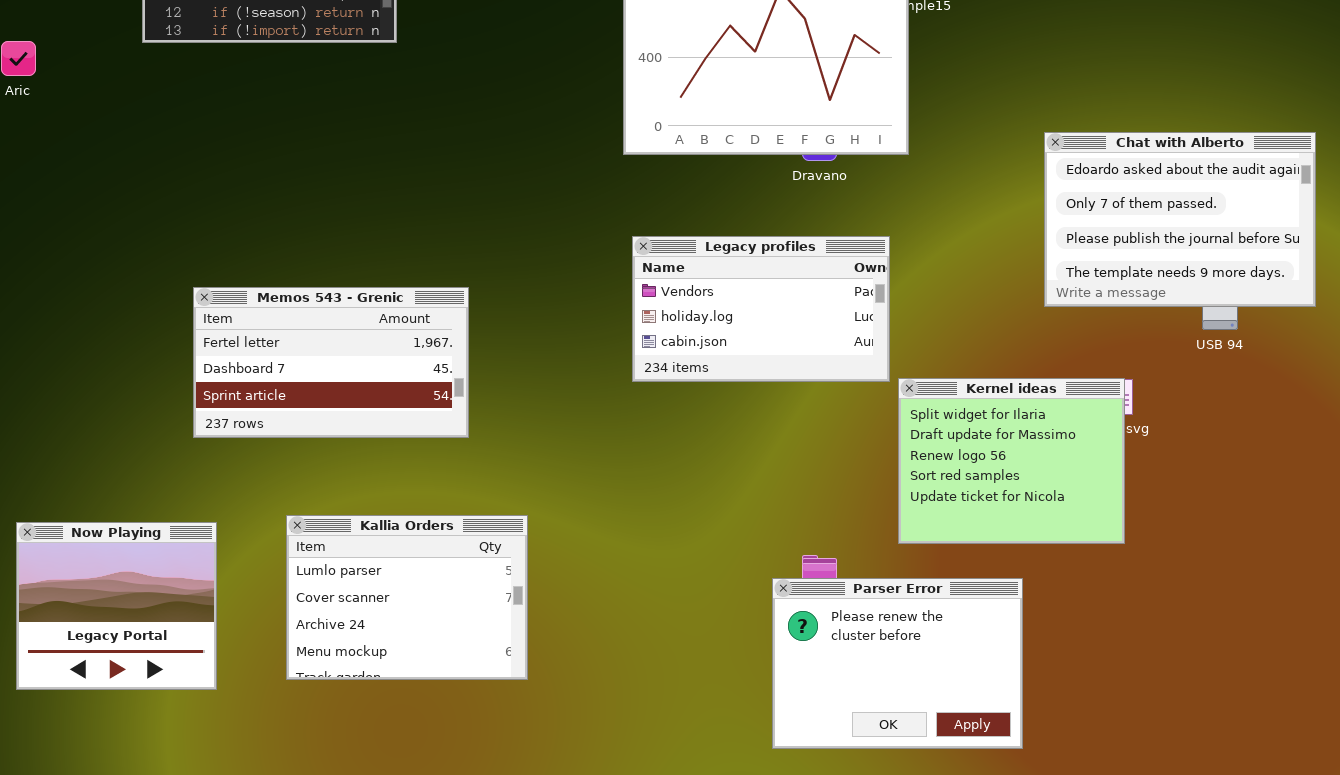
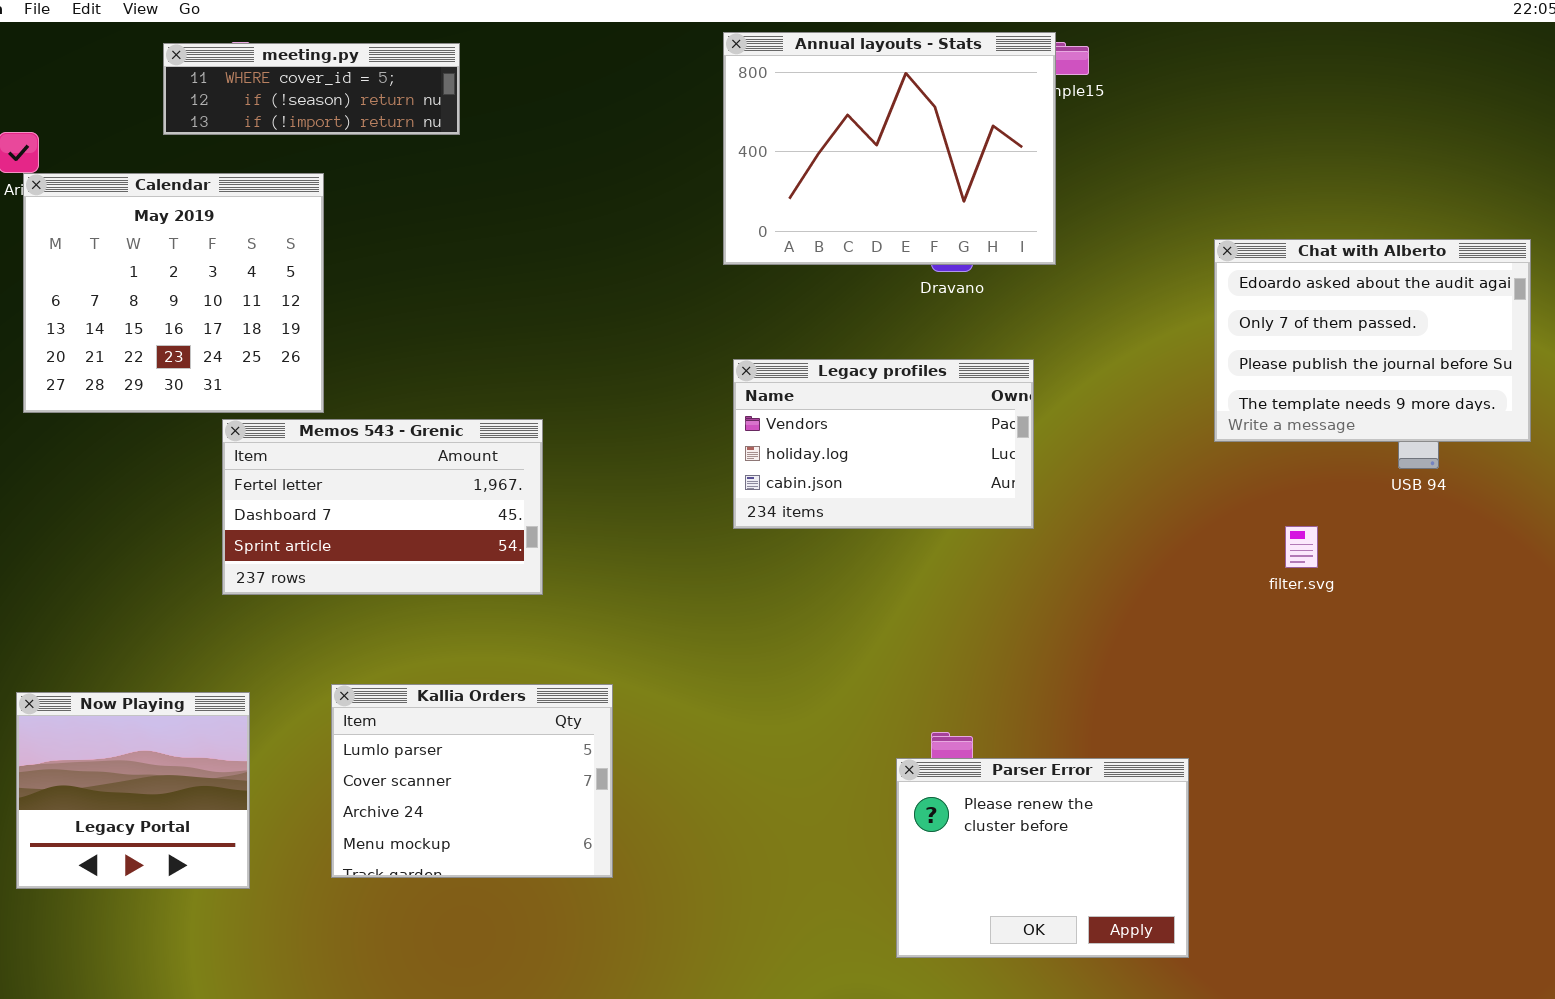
Calendar: none -> [23,173,324,413], opened
Kernel ideas: [898,378,1125,544] -> none, closed

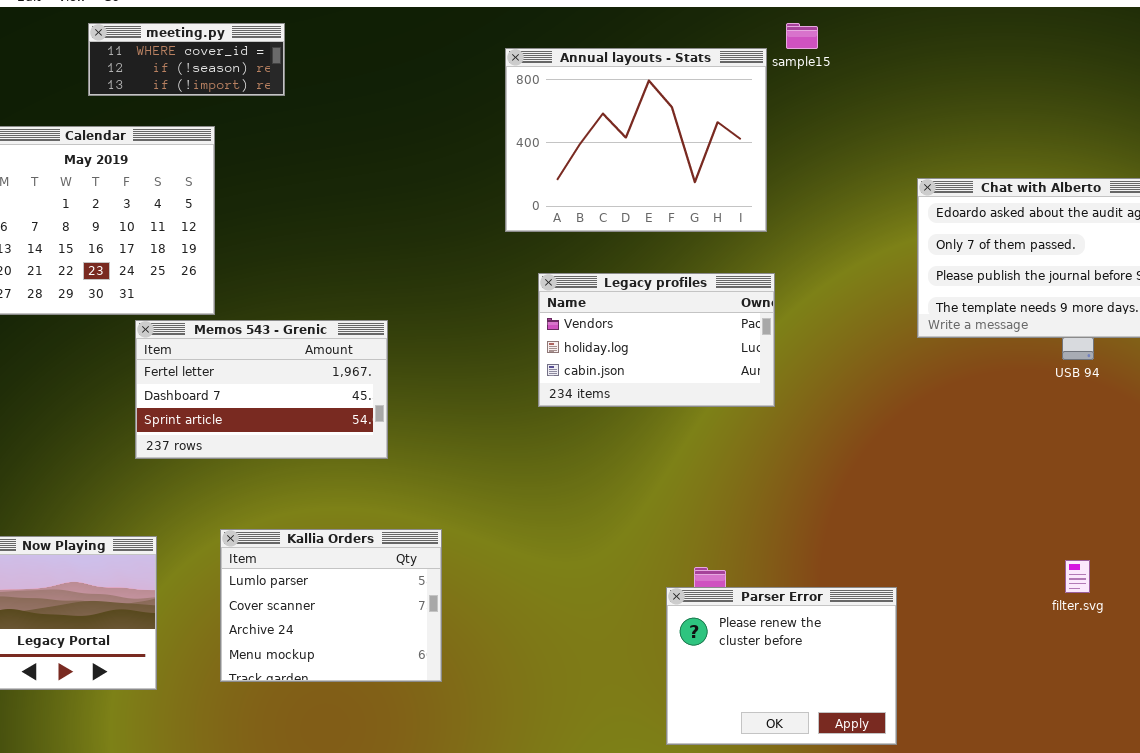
Annual layouts - Stats: [723,32,1056,265] -> [505,48,767,232], moved
meeting.py: [163,43,460,135] -> [88,23,285,96], resized
filter.svg: [1285,526,1318,568] -> [1065,560,1090,593], moved

